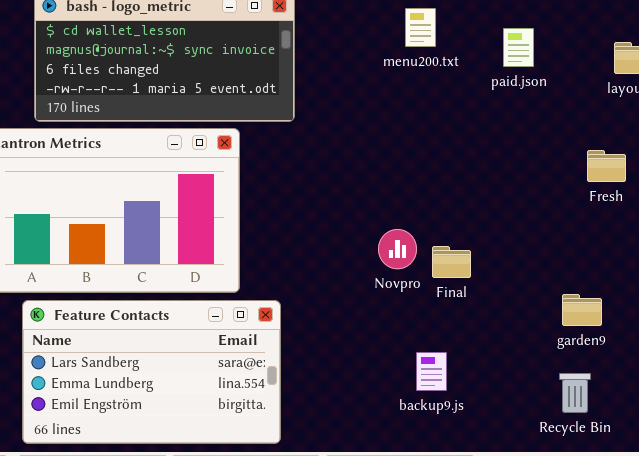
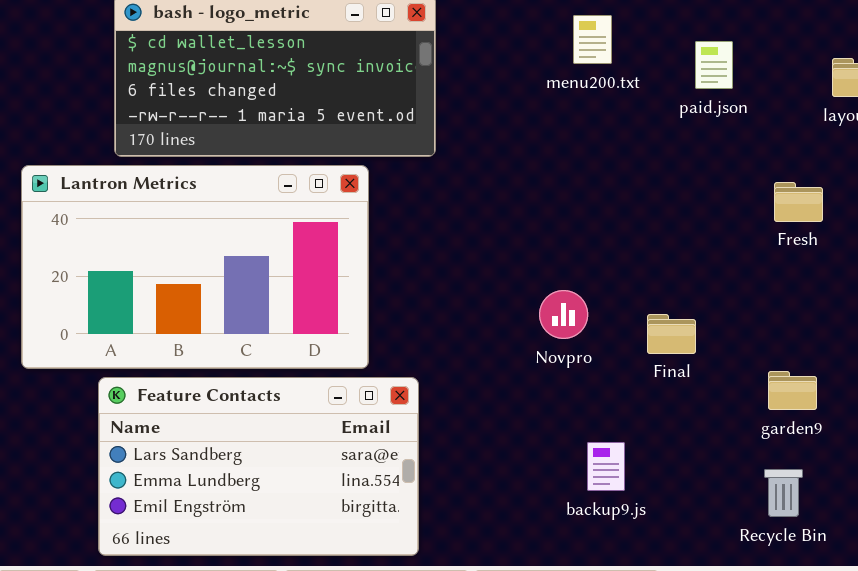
Fresh: [587,150,626,182] -> [774,182,823,222], moved
Final: [432,246,471,278] -> [647,314,696,354], moved

